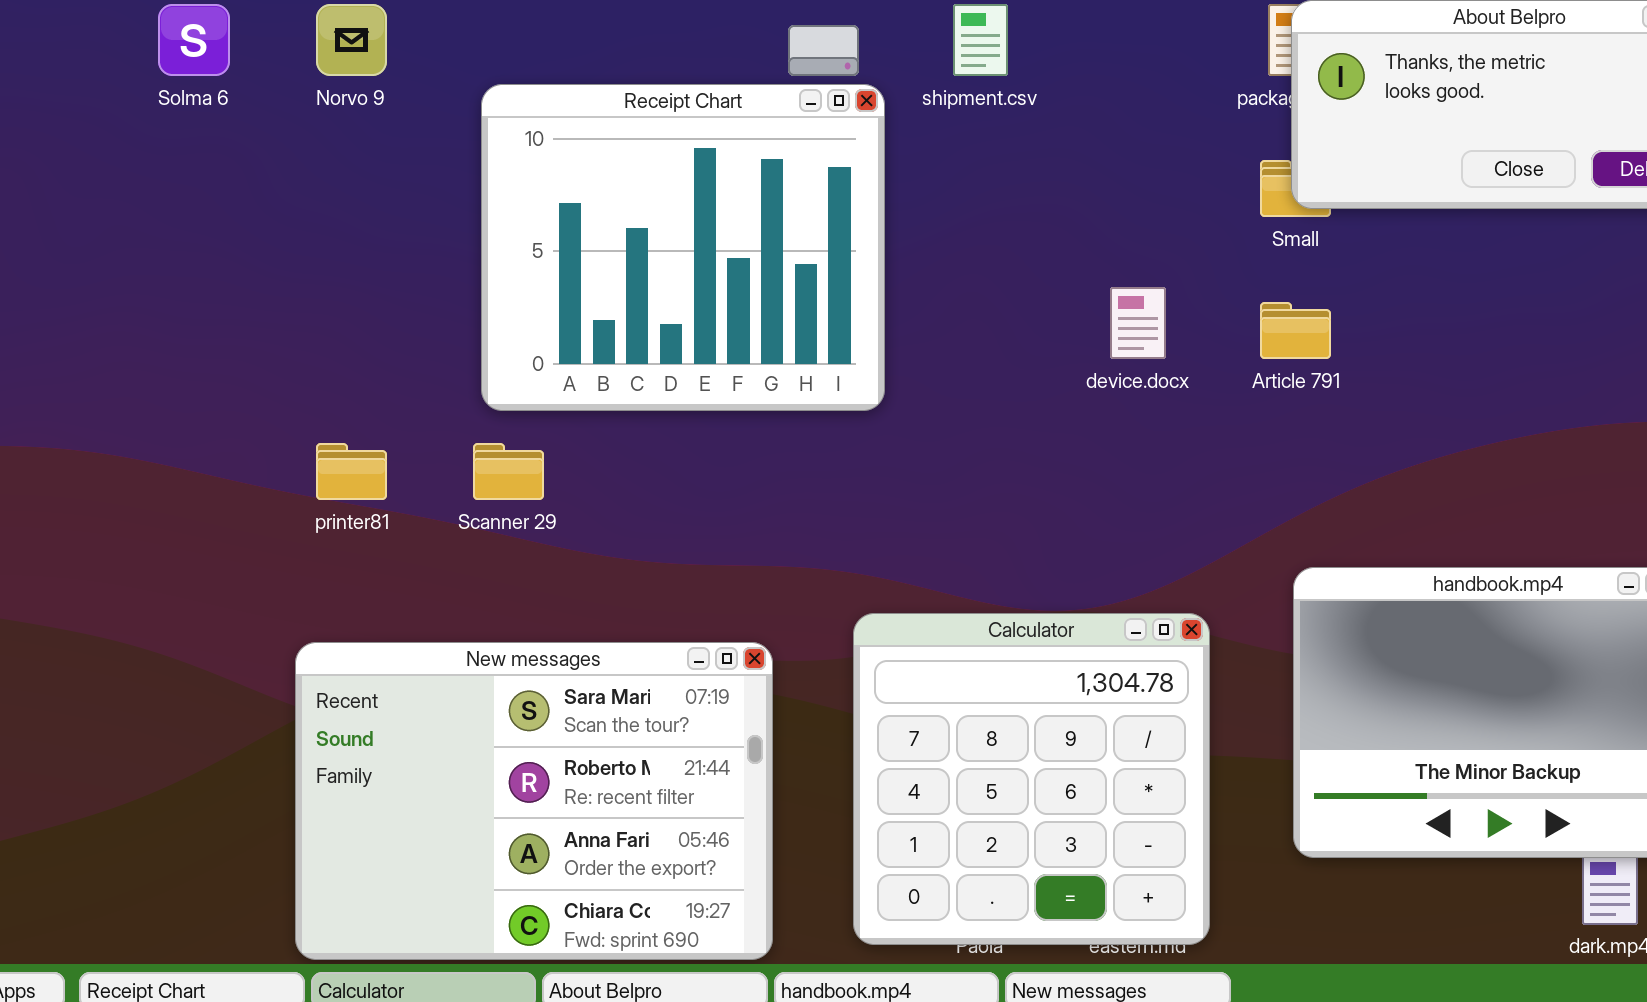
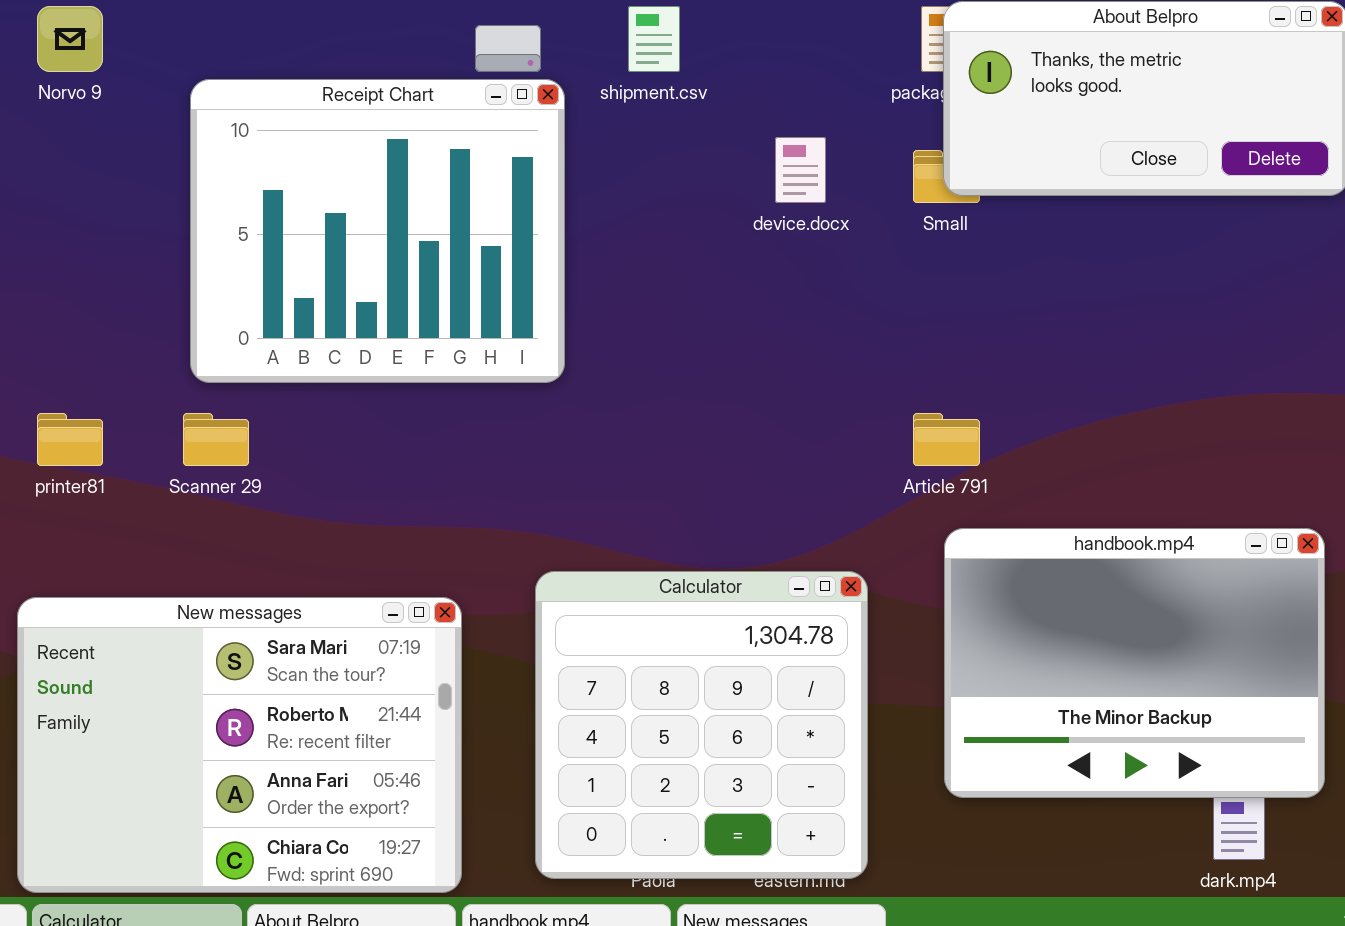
device.docx: [1110,287,1166,359] -> [775,137,826,203], moved
Article 791: [1260,302,1331,359] -> [913,413,980,466], moved

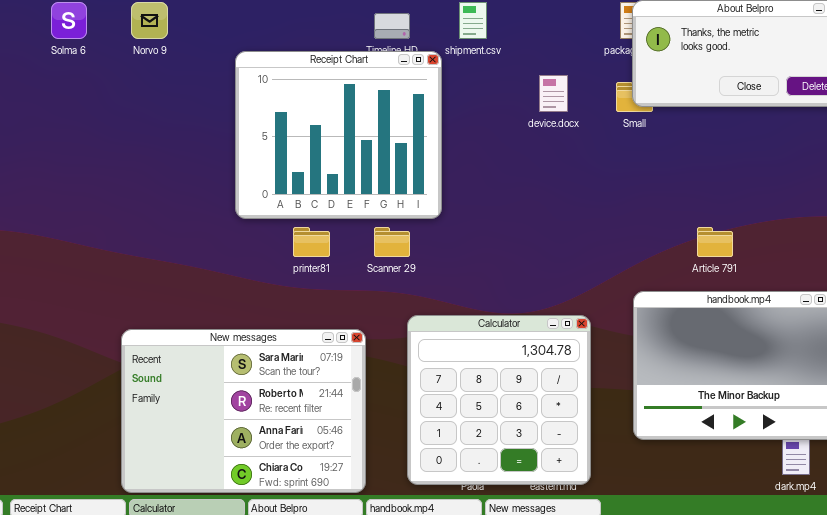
Receipt Chart: [190,79,565,383] -> [235,51,442,219], moved
printer81: [37,413,103,466] -> [293,227,330,257], moved
Scanner 29: [183,413,249,466] -> [374,227,410,257], moved
Article 791: [913,413,980,466] -> [697,227,733,257], moved

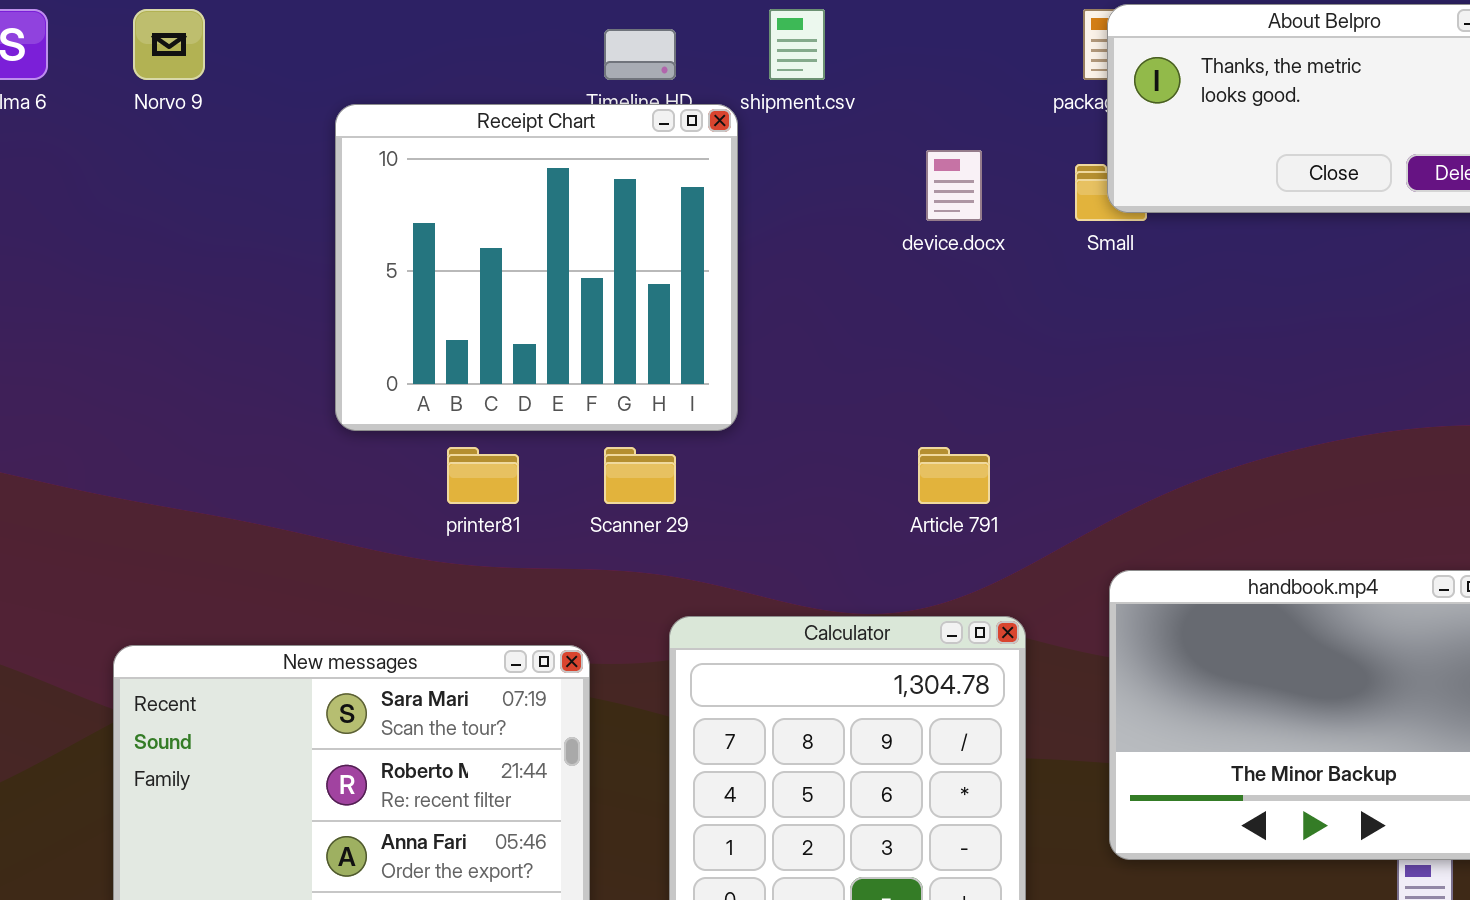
Article 791: [697,227,733,257] -> [918,447,990,504], moved

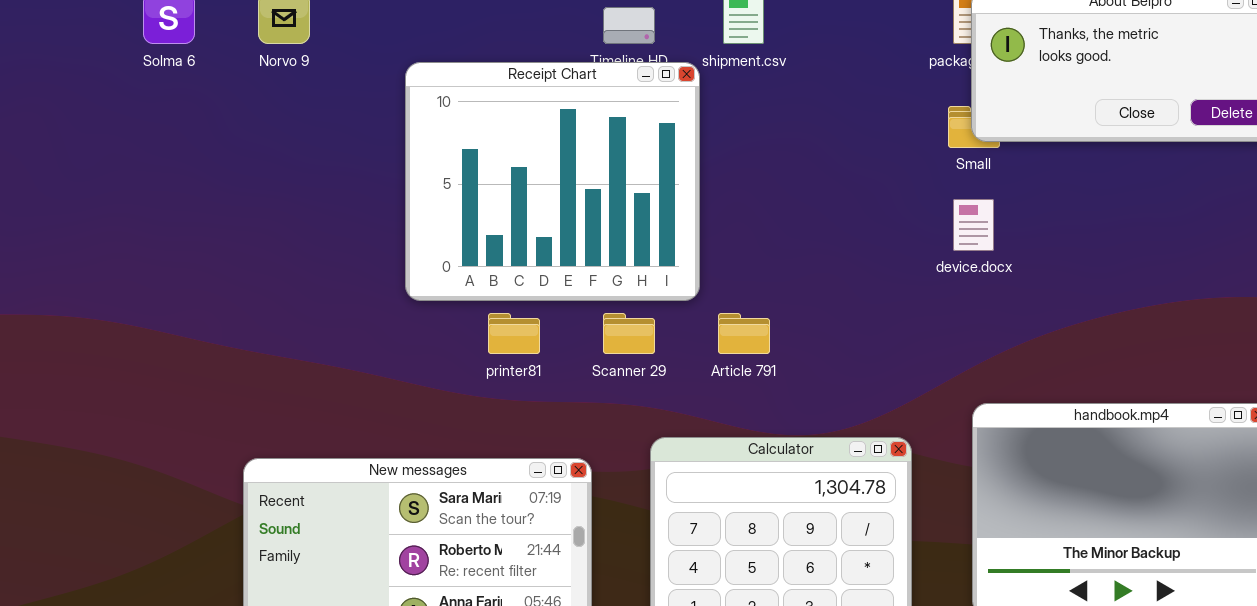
device.docx: [926,150,982,221] -> [953,199,994,251], moved
Article 791: [918,447,990,504] -> [718,313,770,354], moved

